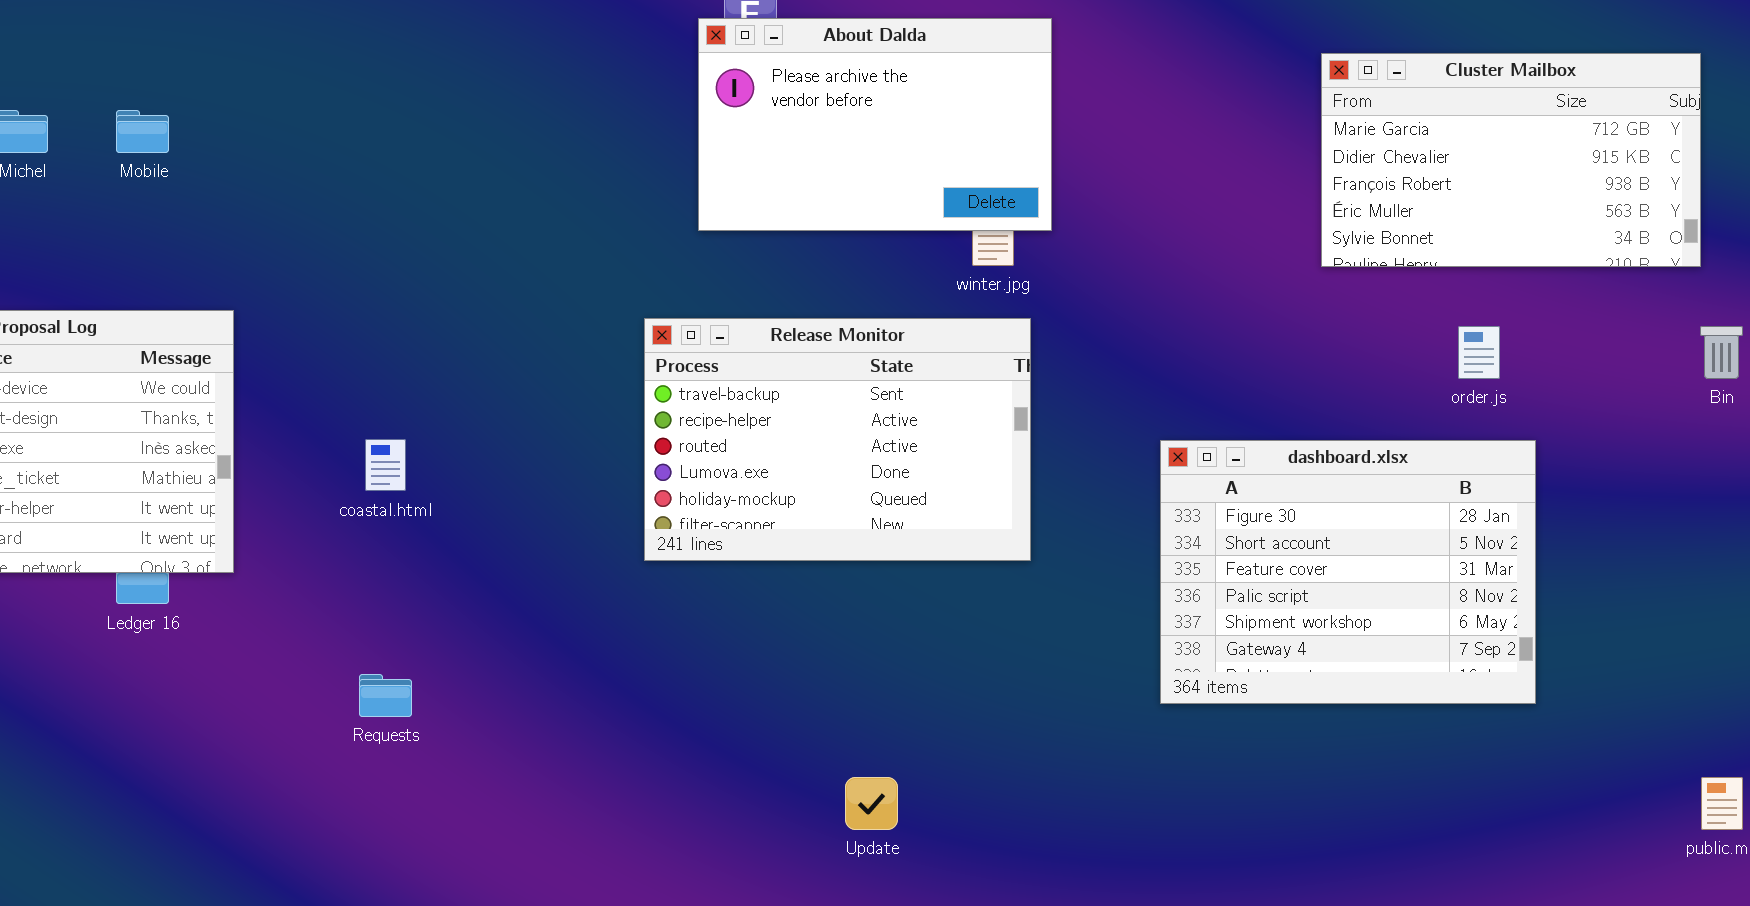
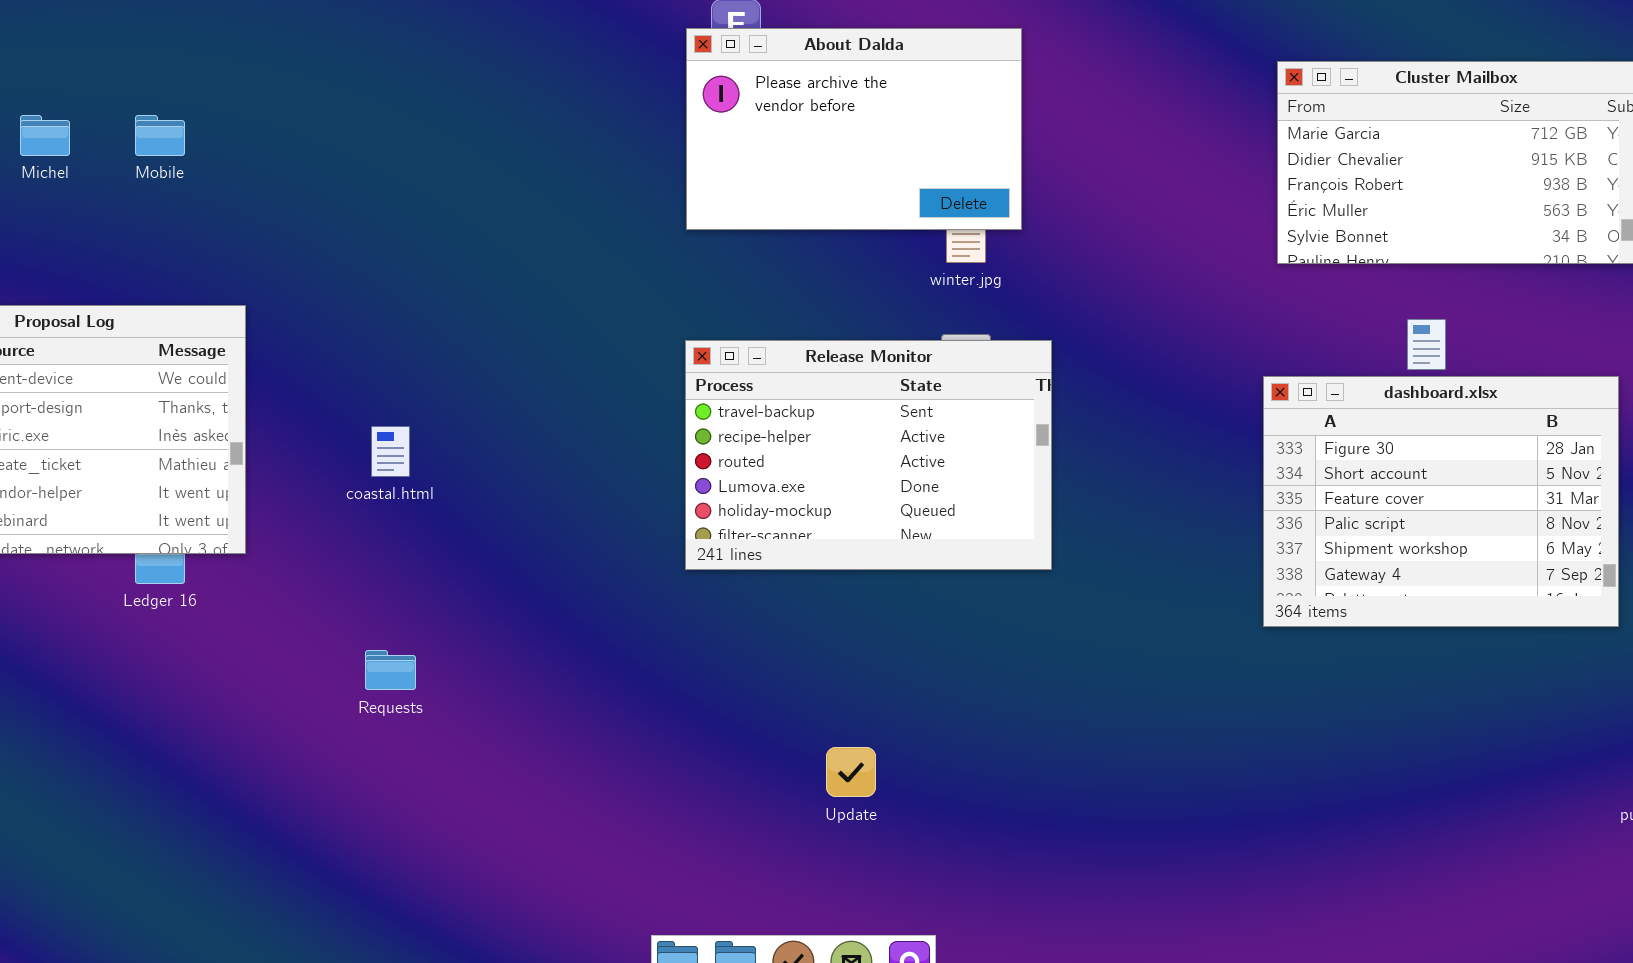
Release Monitor: [644,318,1031,561] -> [685,340,1052,570], moved
dashboard.xlsx: [1160,440,1536,704] -> [1263,376,1619,627], moved

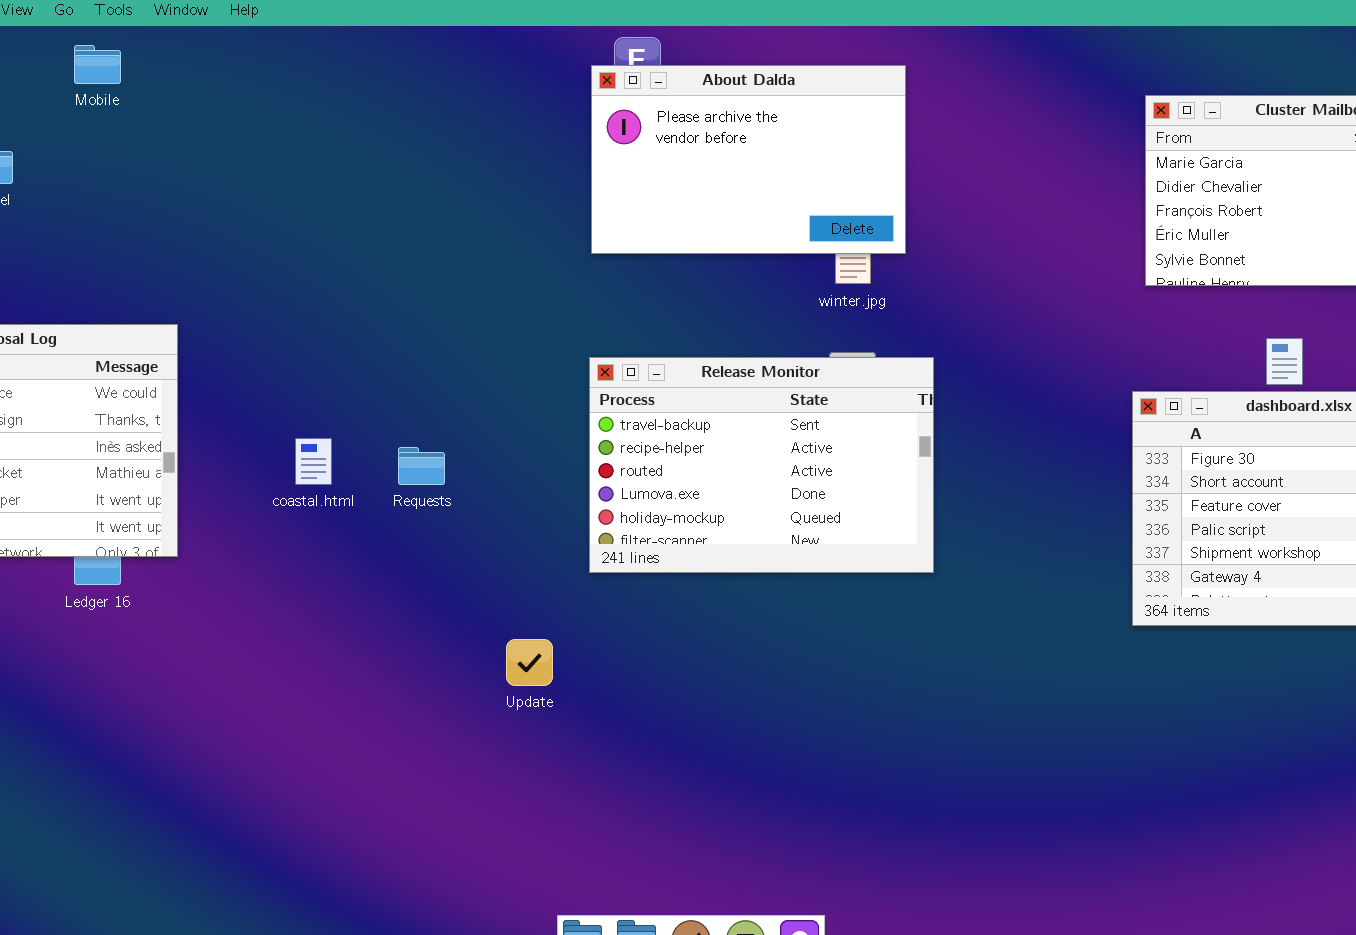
Mobile: [135,115,185,156] -> [74,45,121,84], moved
Requests: [365,650,416,690] -> [398,447,445,485], moved
Update: [826,747,876,797] -> [506,639,553,686], moved

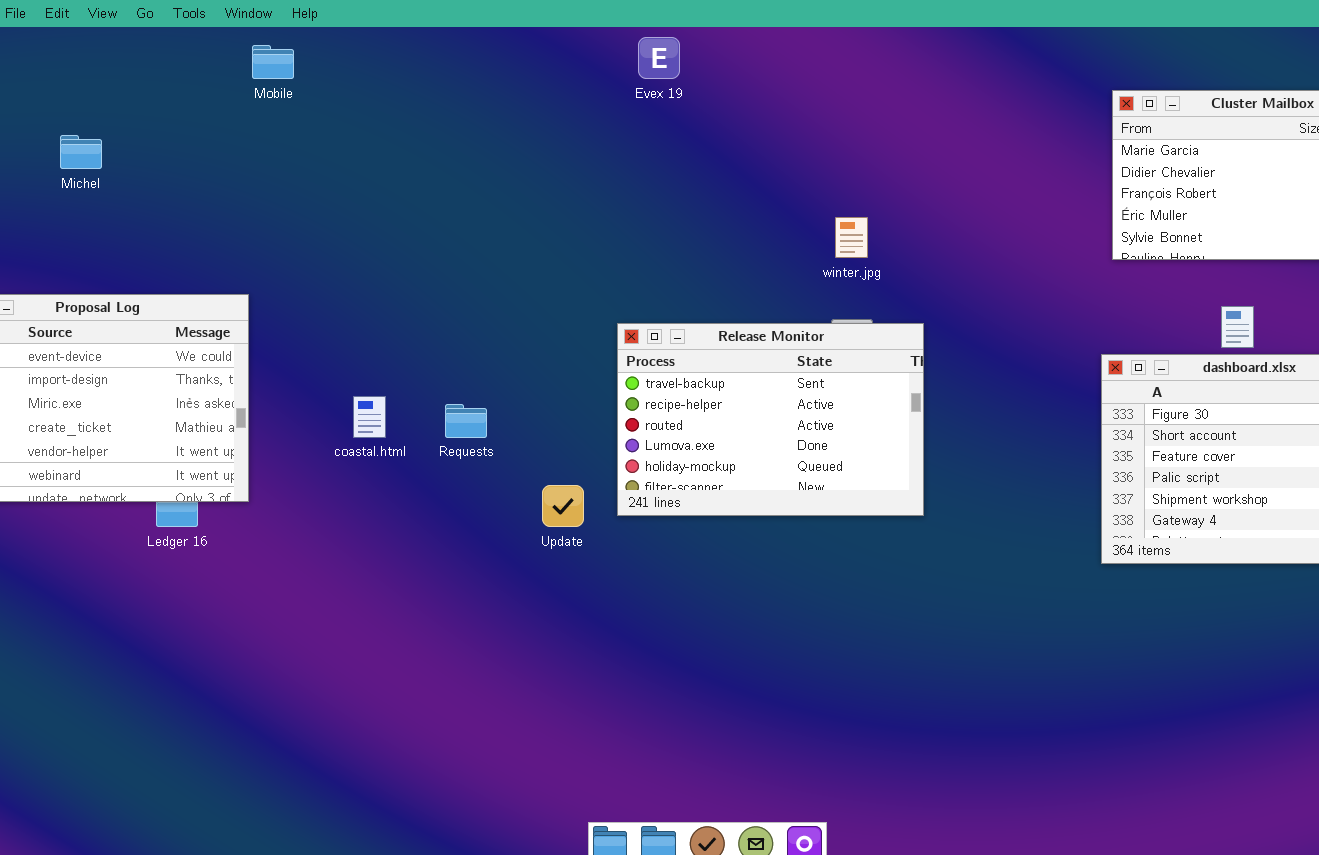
Mobile: [74,45,121,84] -> [252,45,294,79], moved
About Dalda: [591,65,906,254] -> none, closed
Update: [506,639,553,686] -> [542,485,584,527], moved

